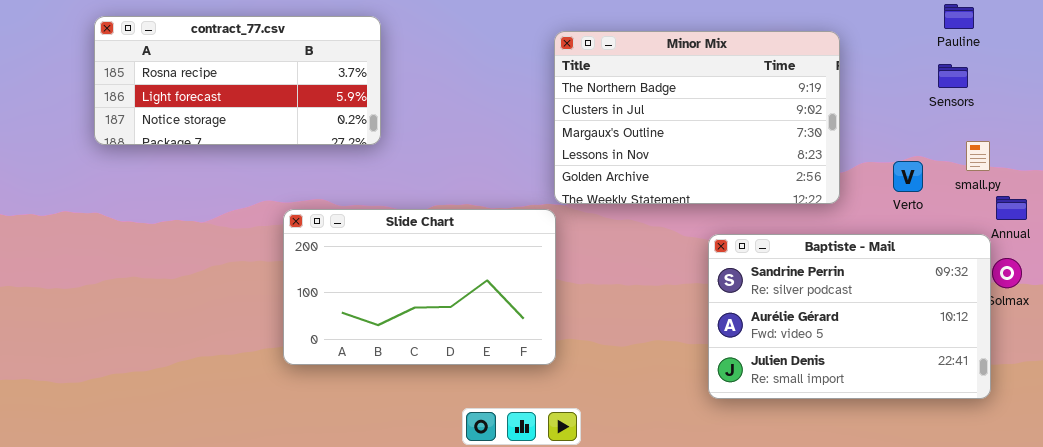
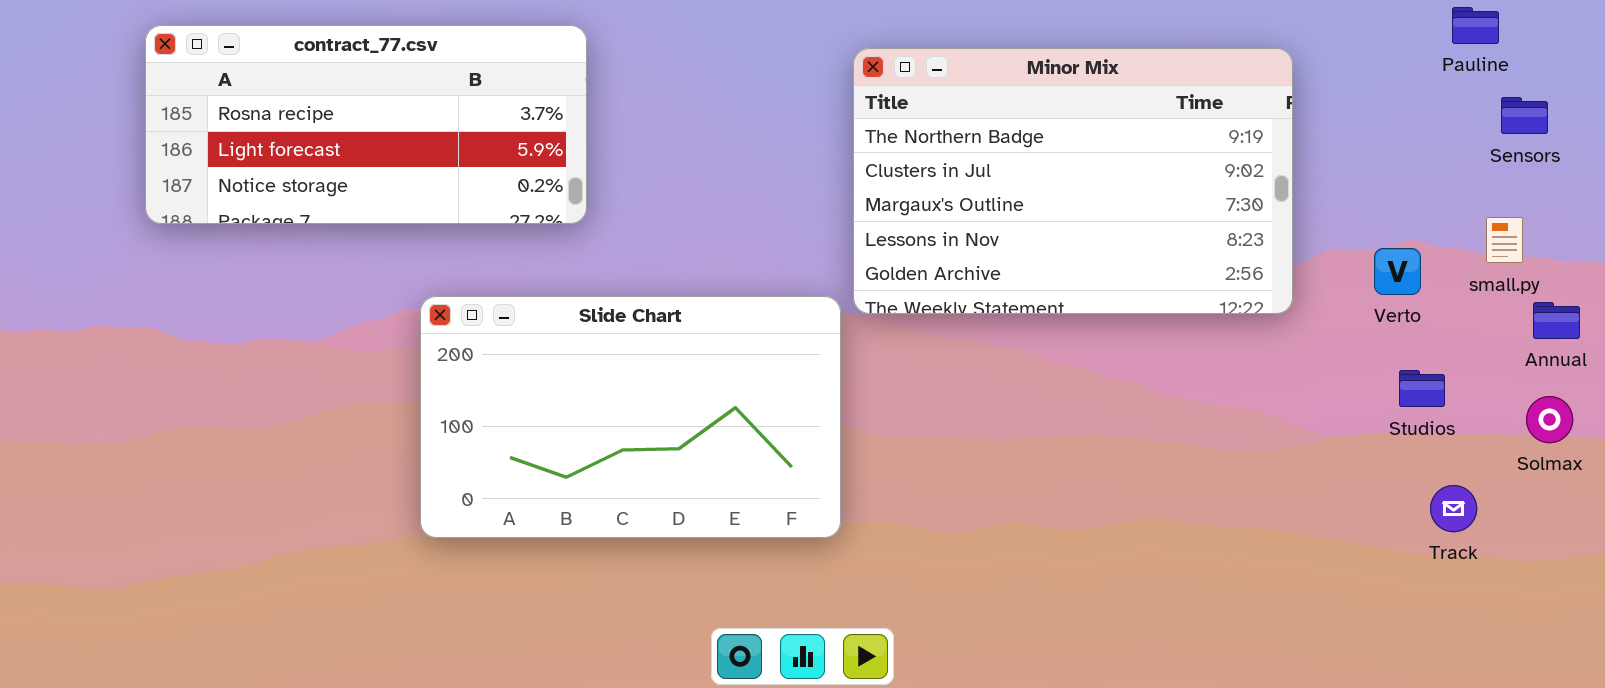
Sensors: [938,64,968,88] -> [1501,97,1548,134], moved
Slide Chart: [283,209,556,365] -> [420,296,841,538], moved
Baptiste - Mail: [708,234,991,399] -> none, closed

